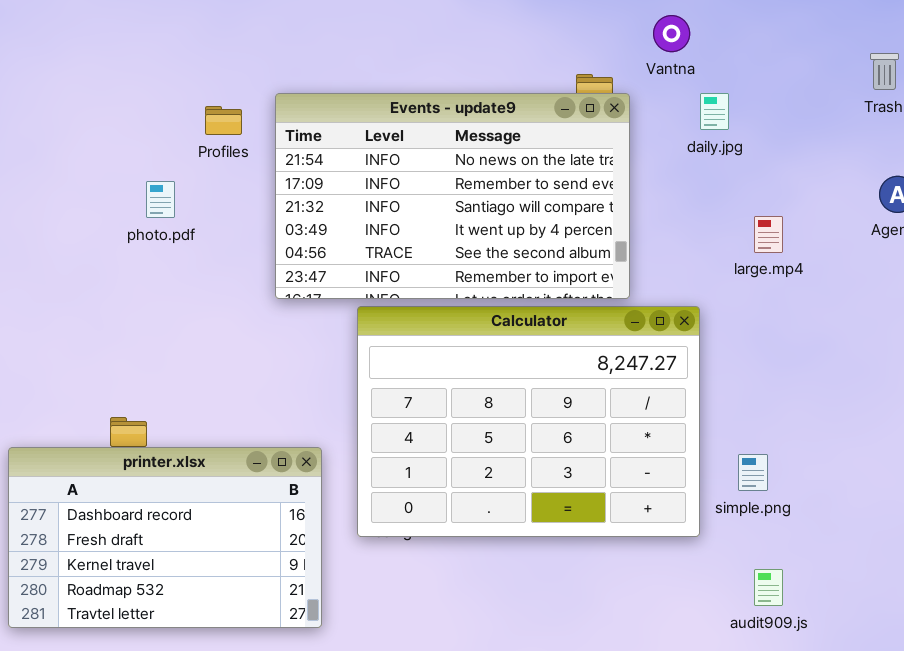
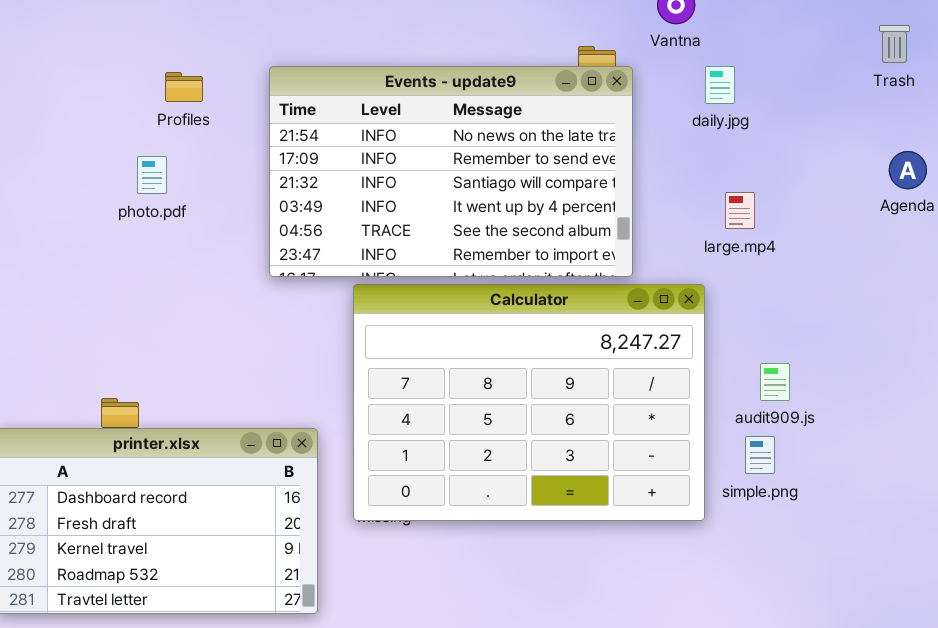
Profiles: [205,106,242,135] -> [165,72,203,102], moved
large.mp4: [754,216,783,253] -> [725,192,755,229], moved
audit909.js: [754,569,783,606] -> [760,363,790,401], moved

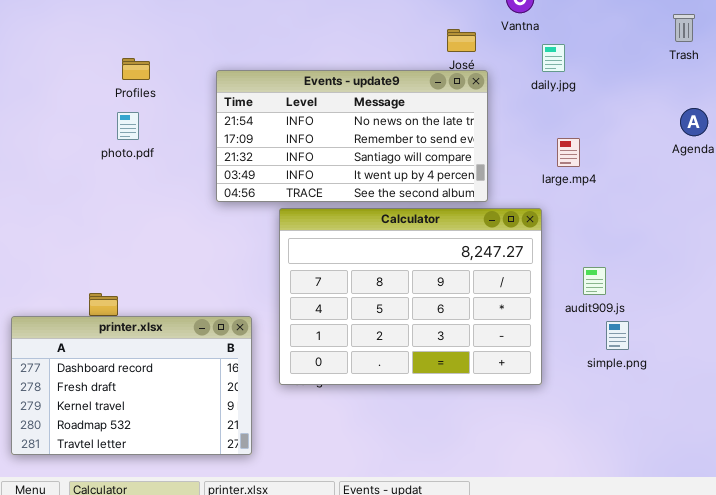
Events - update9: [269,66,633,277] -> [216,70,488,202], resized
Profiles: [165,72,203,102] -> [122,58,150,80], moved
simple.png: [745,436,775,474] -> [606,321,629,350], moved

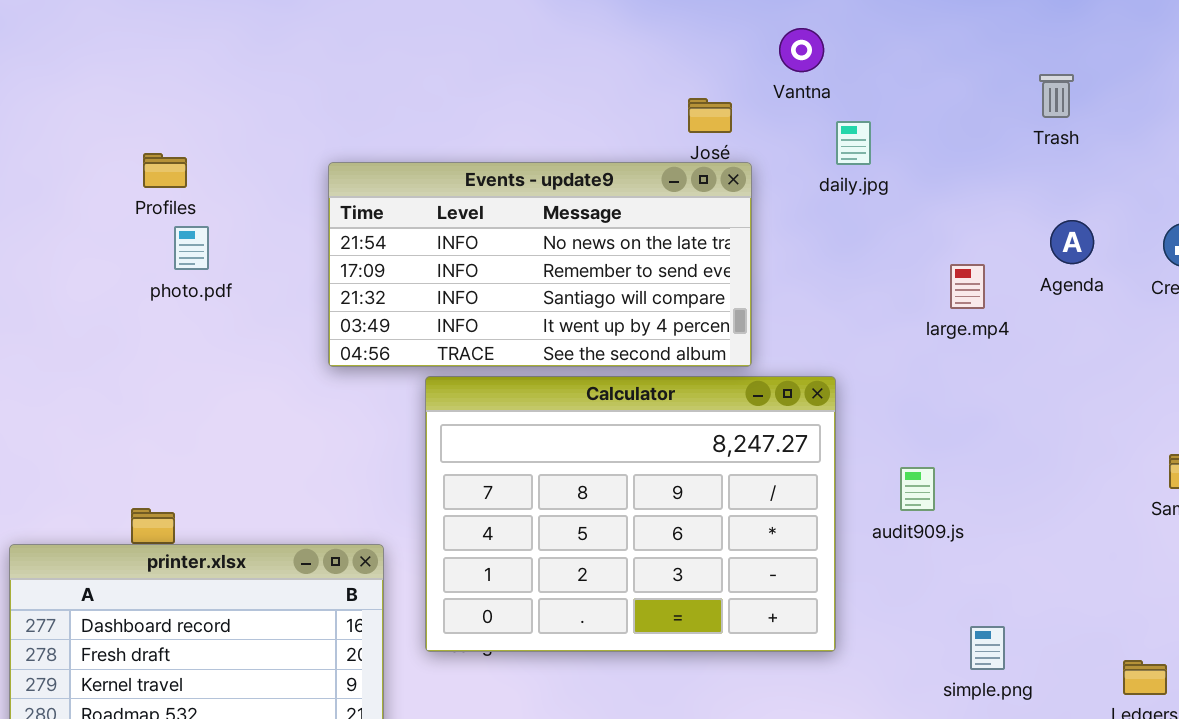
Profiles: [122,58,150,80] -> [143,153,187,188], moved
large.mp4: [557,138,580,167] -> [950,264,985,309], moved
simple.png: [606,321,629,350] -> [970,626,1005,670], moved

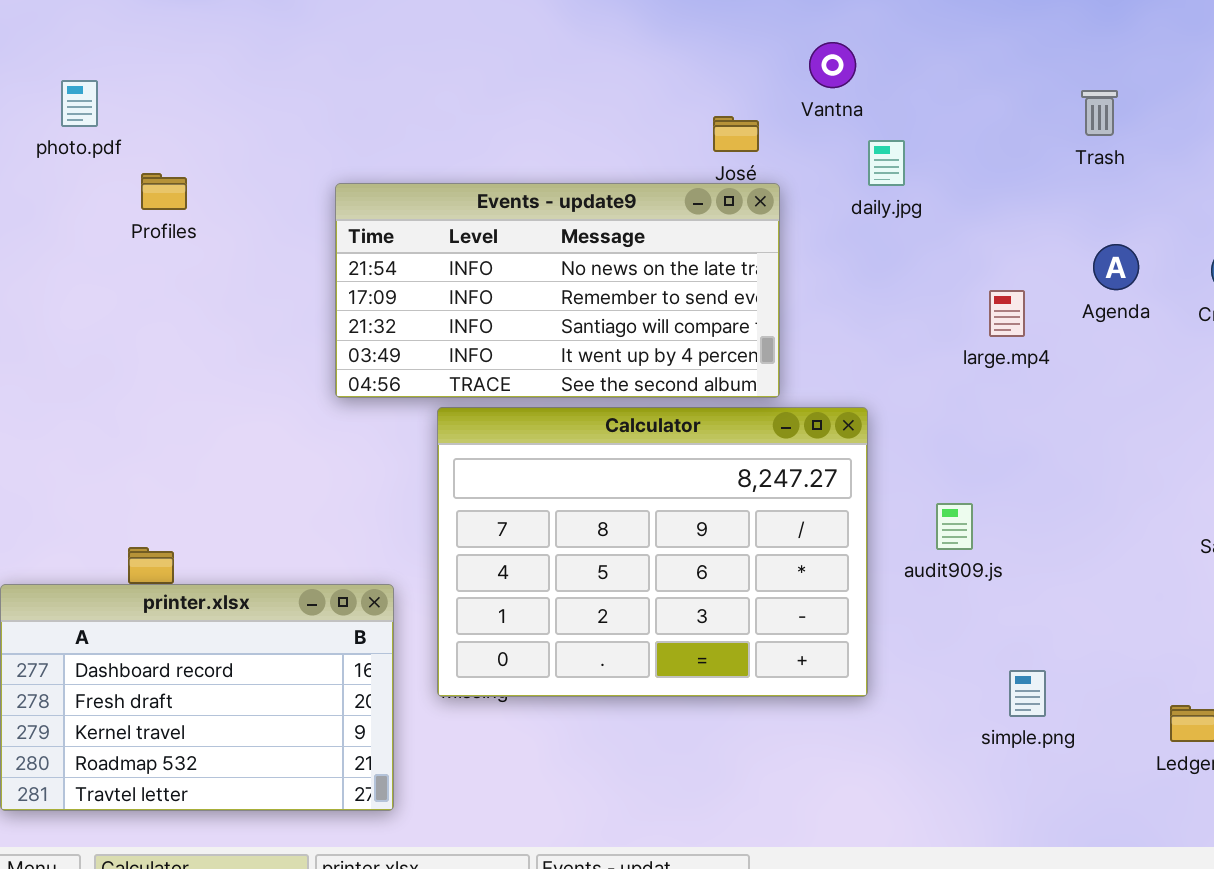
photo.pdf: [174,226,209,270] -> [61,80,98,127], moved

